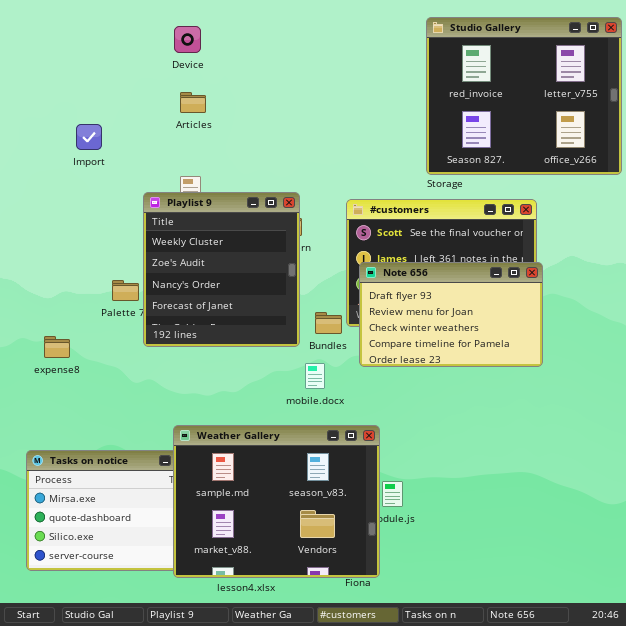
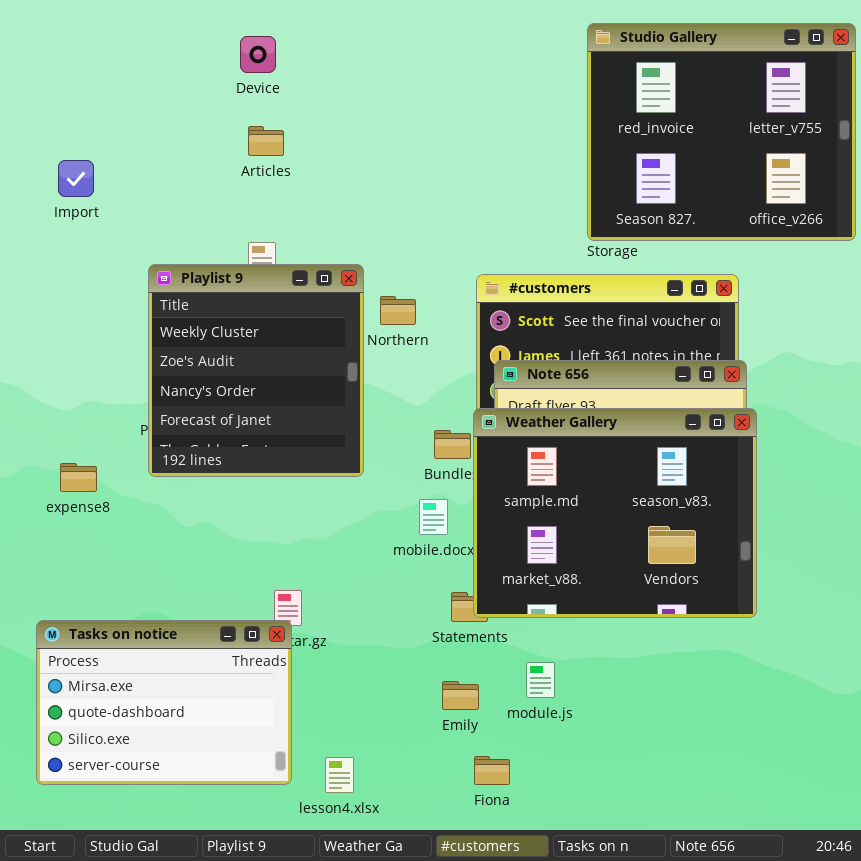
Import: [76,124,102,150] -> [58,160,94,197], moved
Playlist 9: [143,192,300,347] -> [148,264,364,477], moved
Weather Gallery: [173,425,380,578] -> [473,408,757,618], moved

